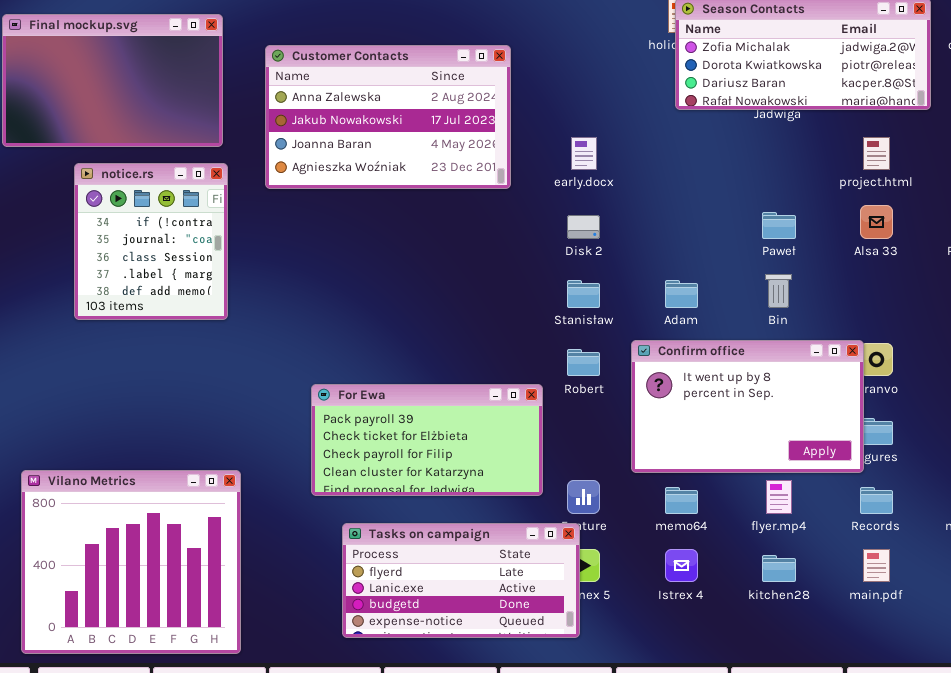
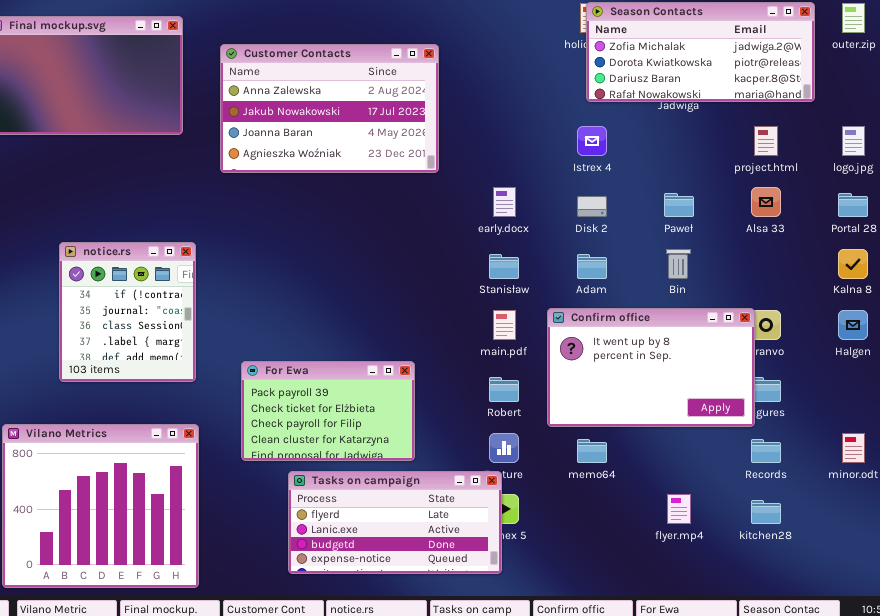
early.docx: [571,137,597,170] -> [493,187,516,217], moved
notice.rs: [74,163,228,320] -> [59,242,196,382], moved
Disk 2: [567,215,600,239] -> [577,196,607,217], moved
Robert: [567,349,600,376] -> [489,377,519,402], moved
For Ewa: [311,384,543,496] -> [241,361,415,461], moved, resized
flyer.mp4: [766,480,792,514] -> [667,494,691,524], moved
Istrex 4: [665,549,698,582] -> [577,126,607,156], moved
main.pdf: [863,549,890,582] -> [493,310,516,340], moved
kitchen28: [762,555,796,582] -> [751,500,781,524], moved

